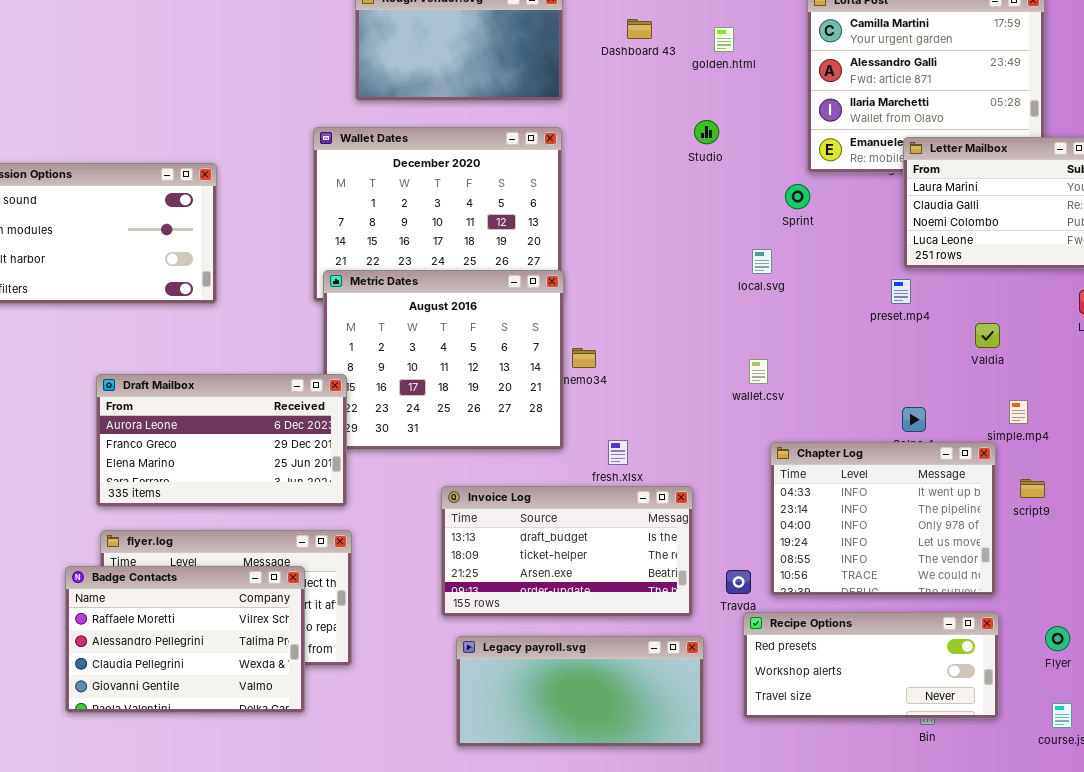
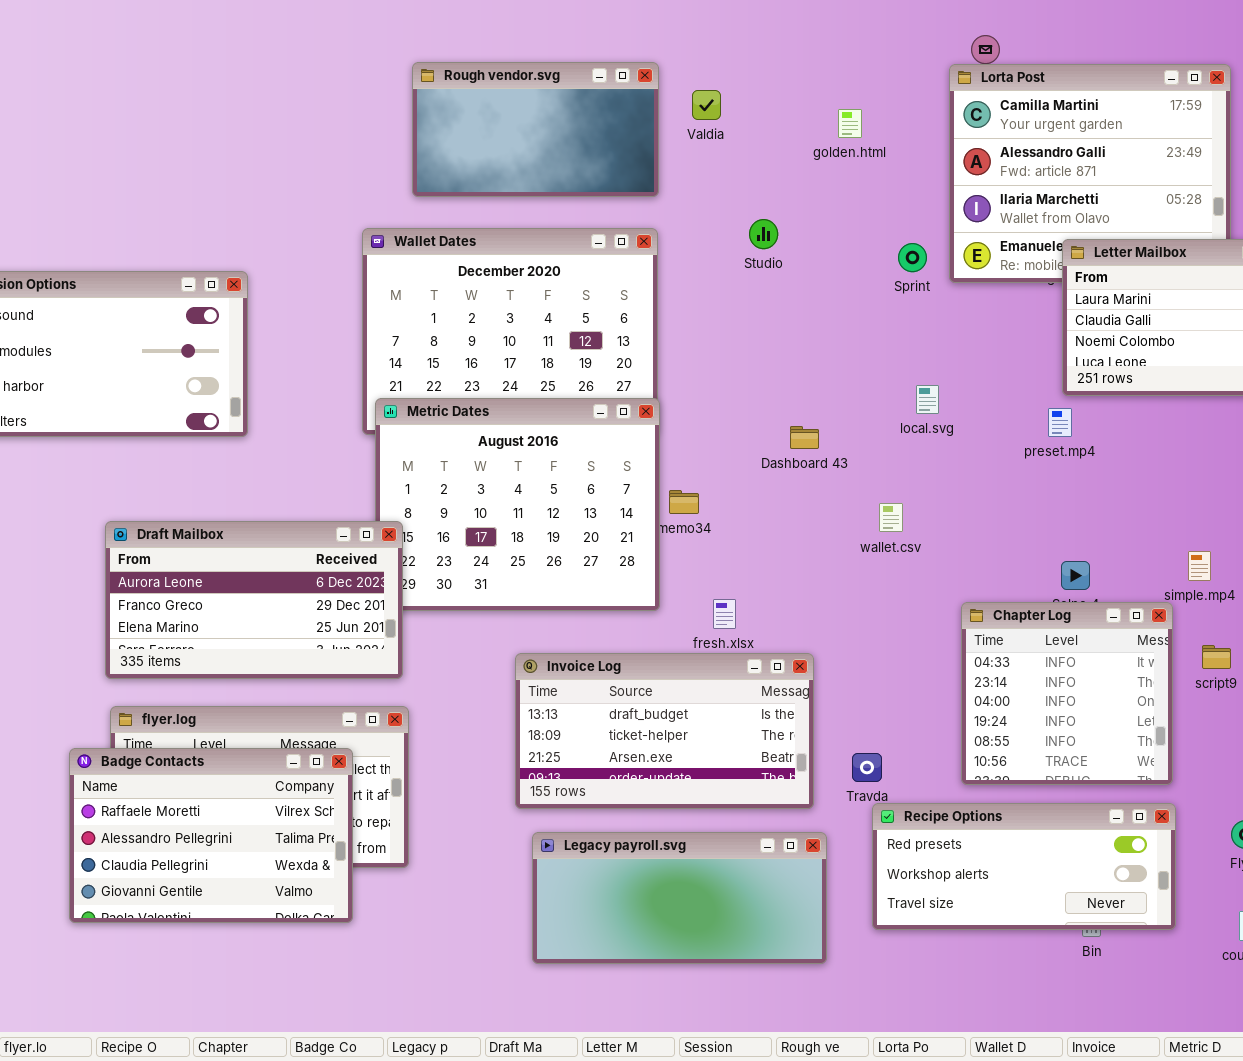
Dashboard 43: [627,19,652,39] -> [790,426,819,449], moved
Studio: [694,120,719,144] -> [749,219,778,249], moved
Sprint: [785,184,810,209] -> [898,243,927,272], moved
local.svg: [752,249,772,274] -> [916,385,939,414], moved
Valdia: [975,323,1000,348] -> [692,90,721,120], moved
Chapter Log: [770,442,996,596] -> [961,602,1173,785], resized

